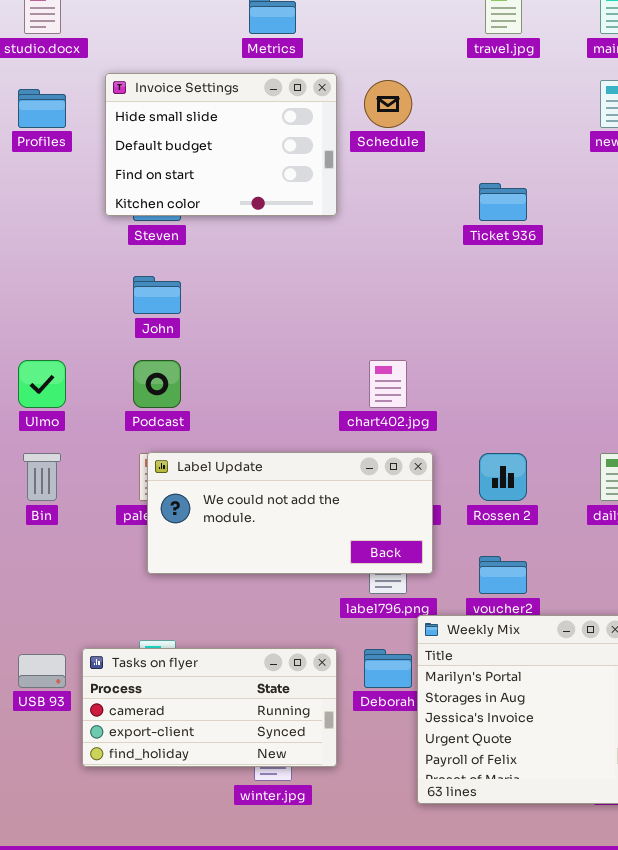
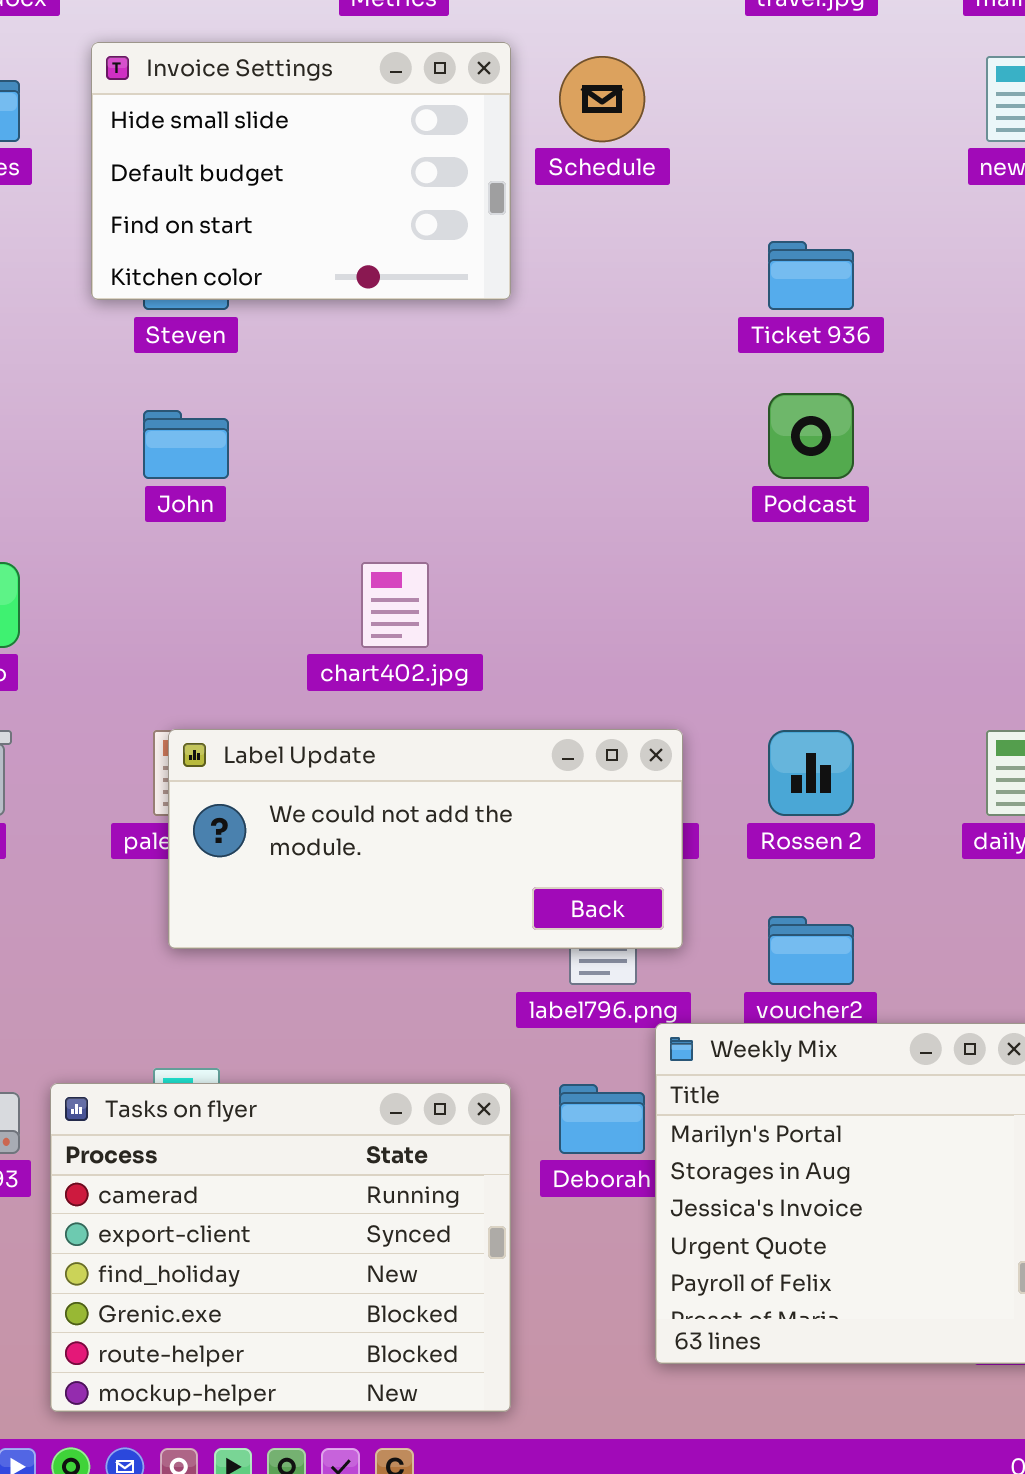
Podcast: [133,360,181,408] -> [768,393,854,479], moved
chart402.jpg: [369,360,407,408] -> [361,562,429,648], moved
Tasks on flyer: [82,648,337,767] -> [50,1083,511,1412], resized

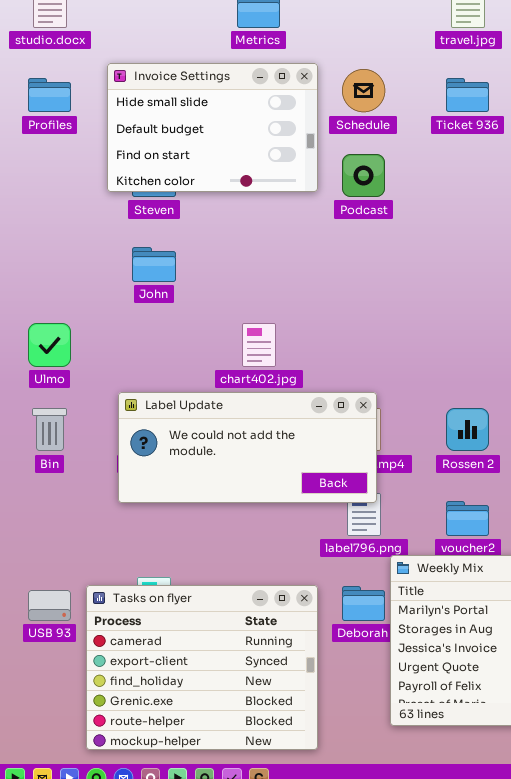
Ticket 936: [768,241,854,310] -> [446,78,489,112], moved
Podcast: [768,393,854,479] -> [342,154,385,197], moved
Label Update: [168,729,683,949] -> [118,392,377,503], moved

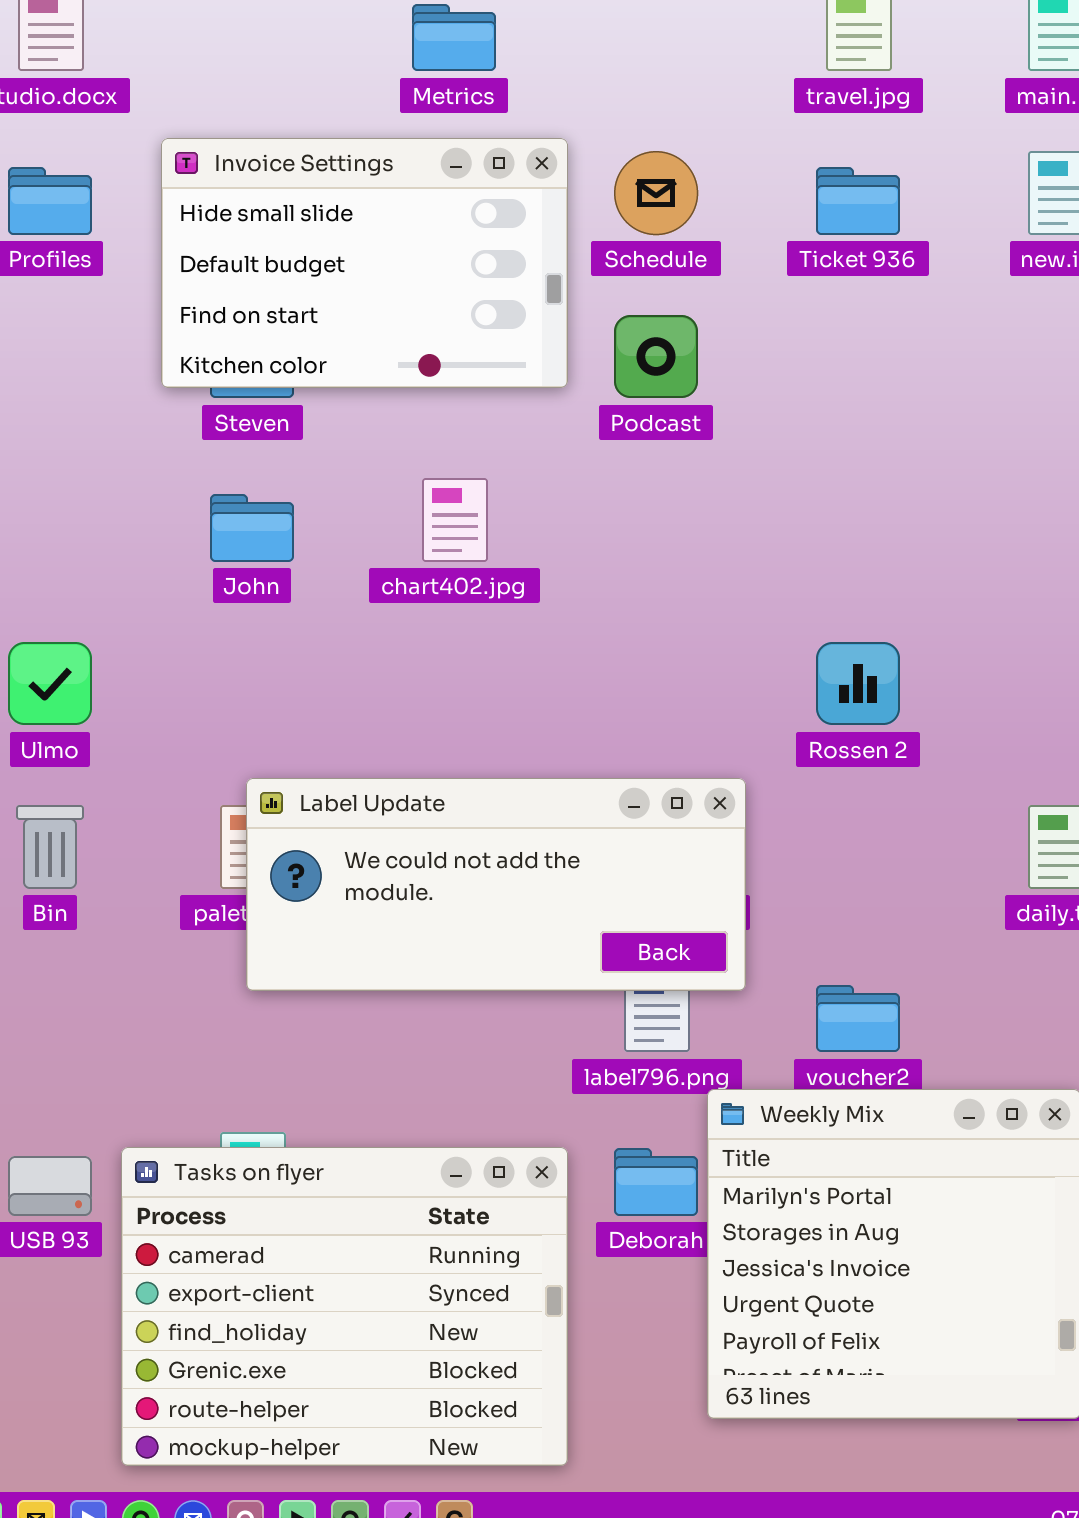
chart402.jpg: [242,323,276,367] -> [422,478,488,562], moved
Label Update: [118,392,377,503] -> [246,778,746,991], moved
Rossen 2: [446,408,489,451] -> [816,642,900,725], moved

